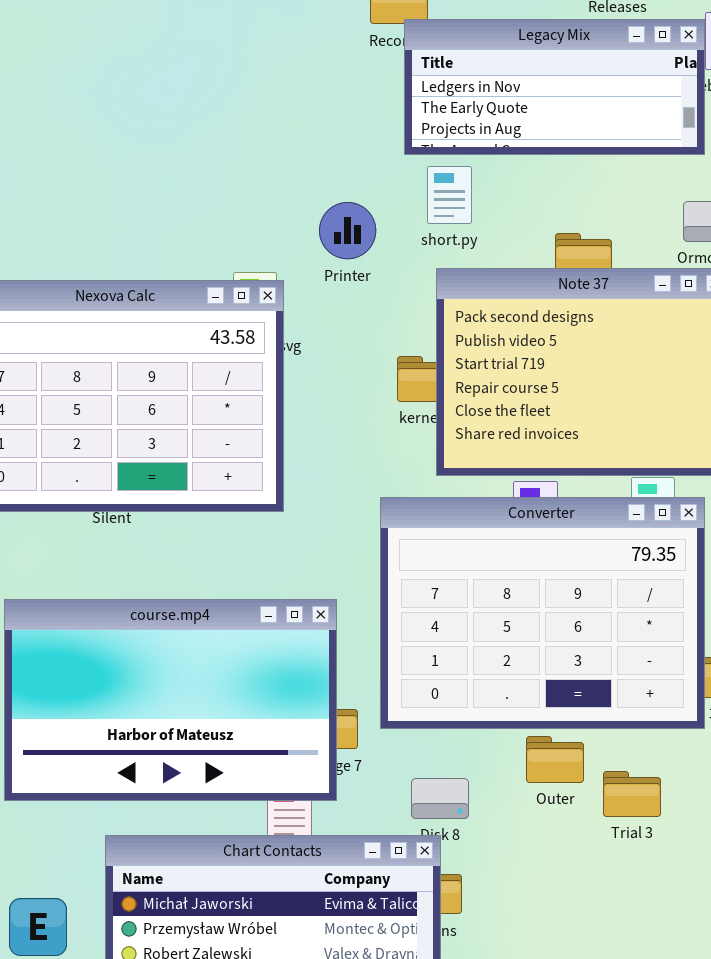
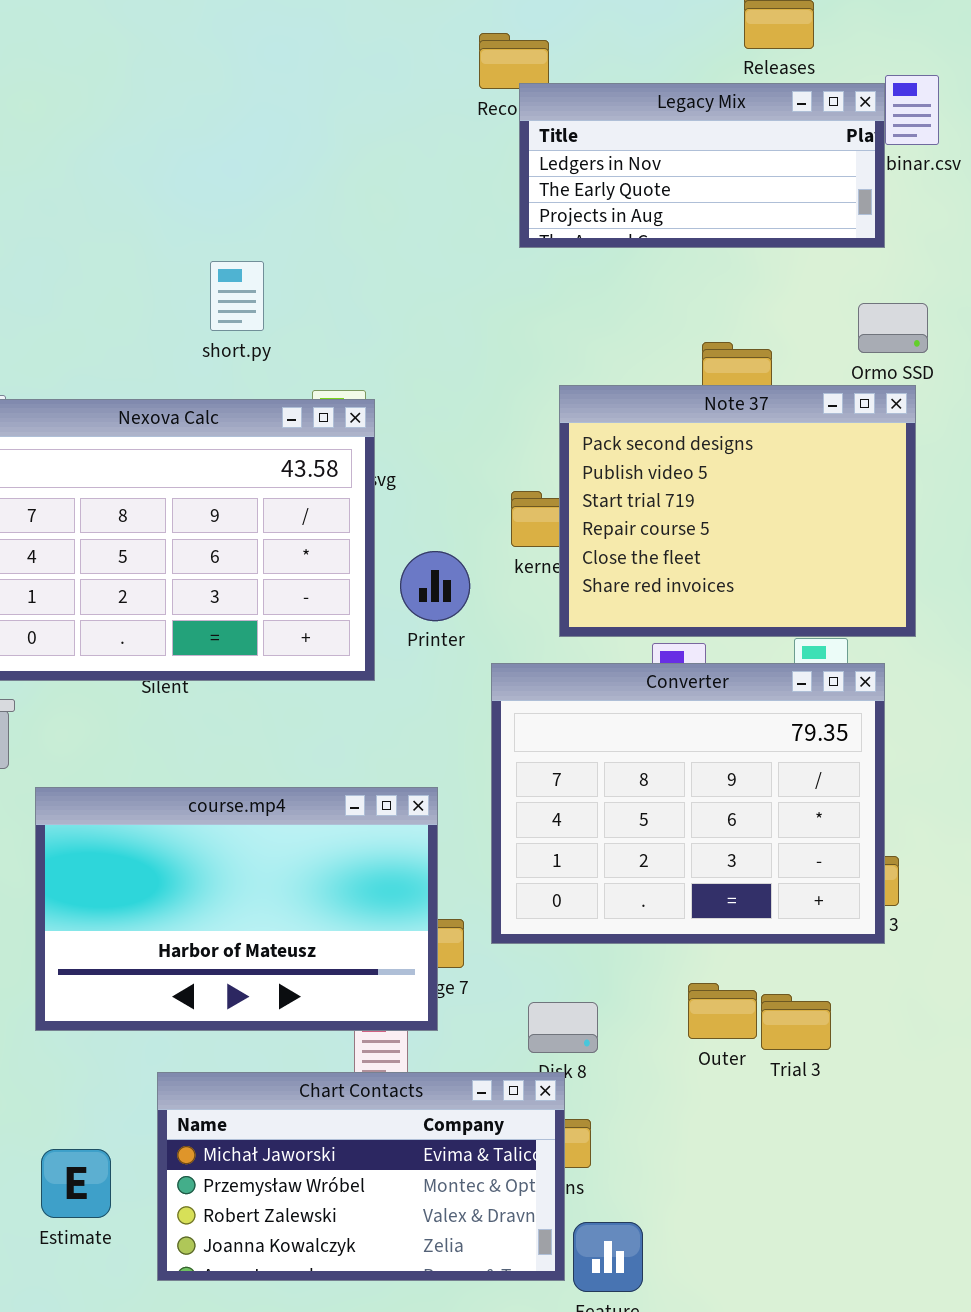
short.py: [427,166,472,224] -> [210,261,264,331], moved
Printer: [319,202,376,259] -> [400,551,470,621], moved
Outer: [526,736,584,783] -> [688,983,757,1039], moved

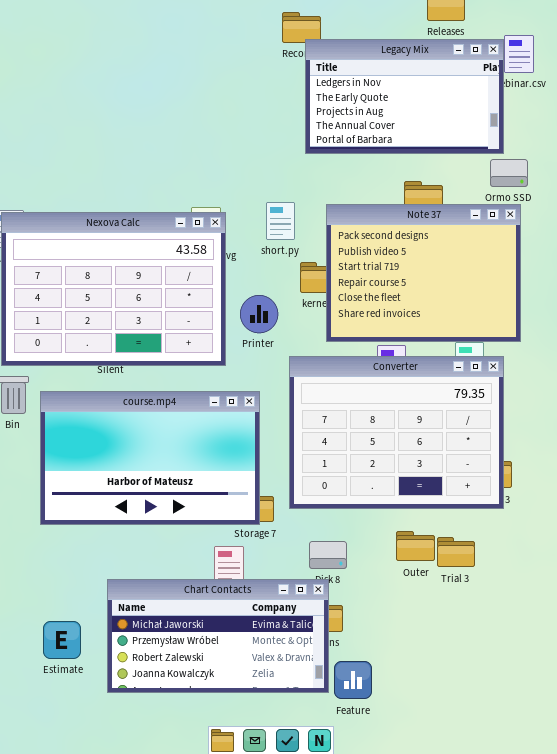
Legacy Mix: [519,83,885,248] -> [305,39,504,154], resized
short.py: [210,261,264,331] -> [266,202,295,240], moved
course.mp4: [35,787,438,1031] -> [40,391,260,525], moved

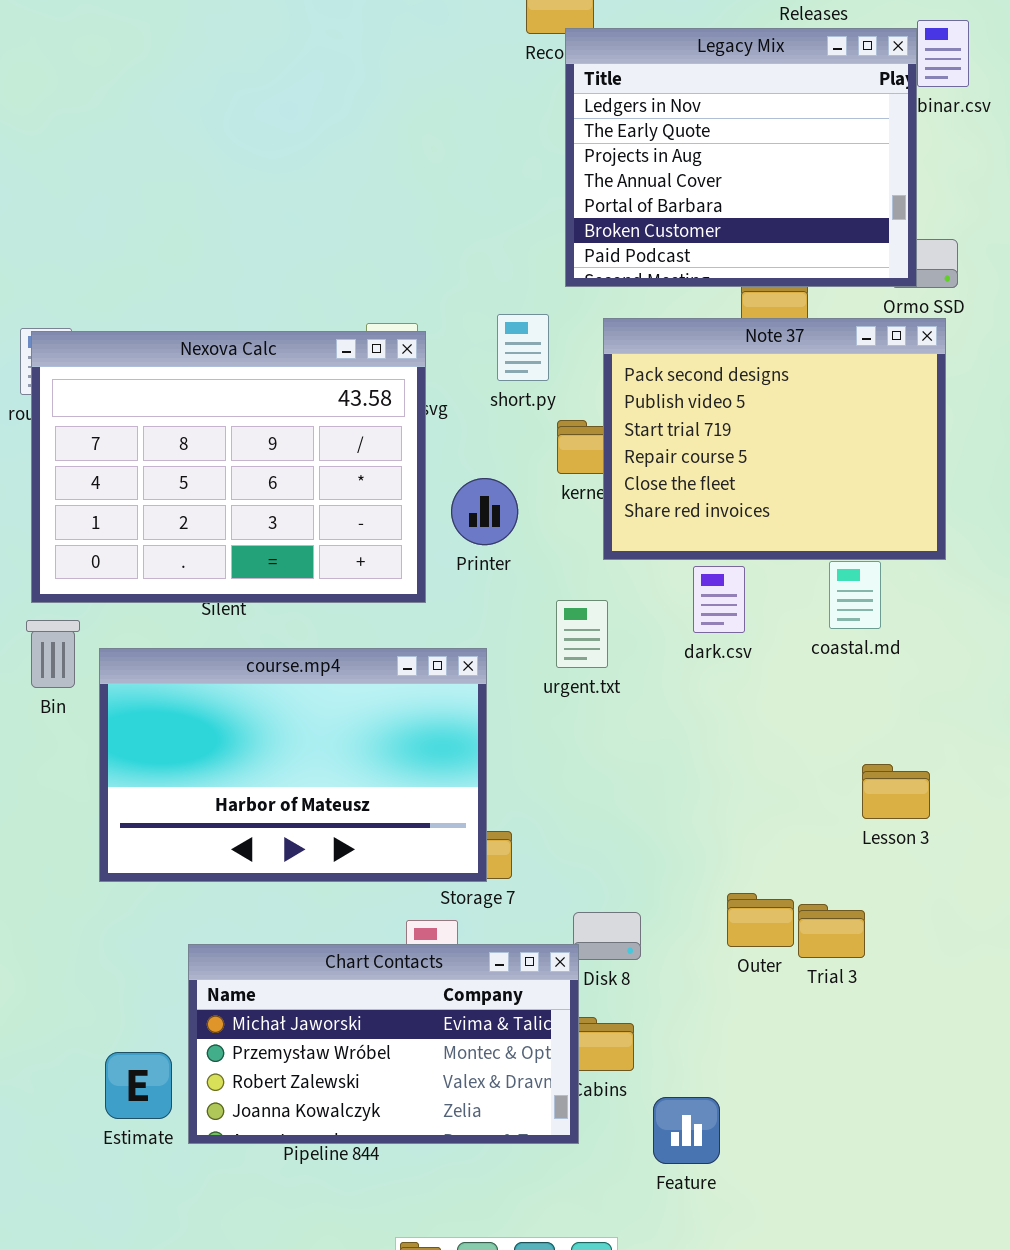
Legacy Mix: [305,39,504,154] -> [565,28,917,287], resized
Converter: [289,356,504,509] -> none, closed
Chart Contacts: [107,579,329,693] -> [188,944,579,1144], moved
Feature: [334,661,372,699] -> [653,1097,720,1164], moved

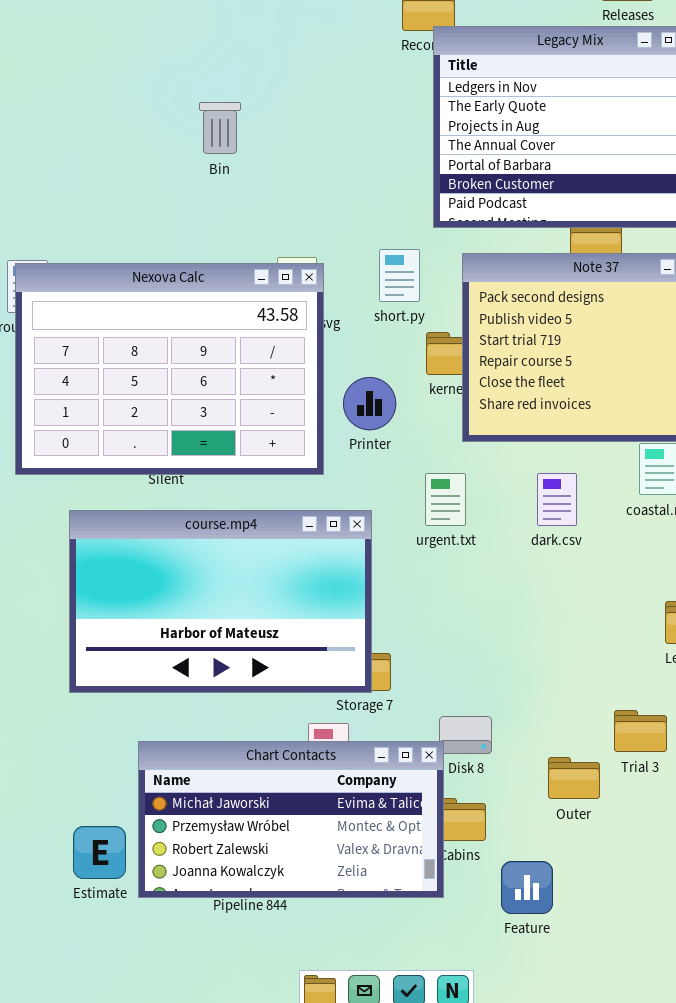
dark.csv: [693,566,745,633] -> [537,473,577,526], moved
Bin: [26,620,80,688] -> [199,102,241,154], moved
Outer: [727,893,794,947] -> [548,757,600,799], moved

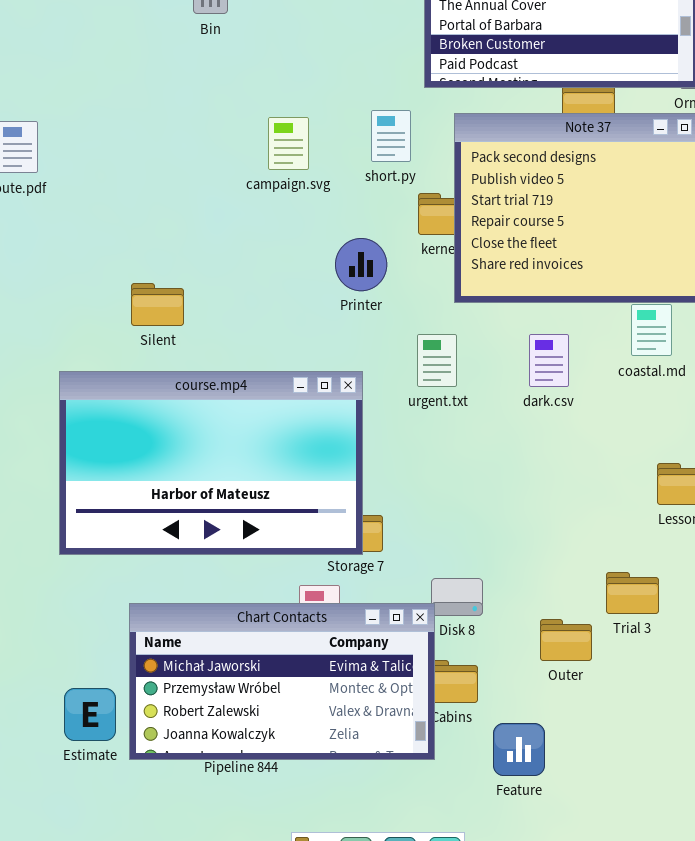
Nexova Calc: [15,263,324,475] -> none, closed

